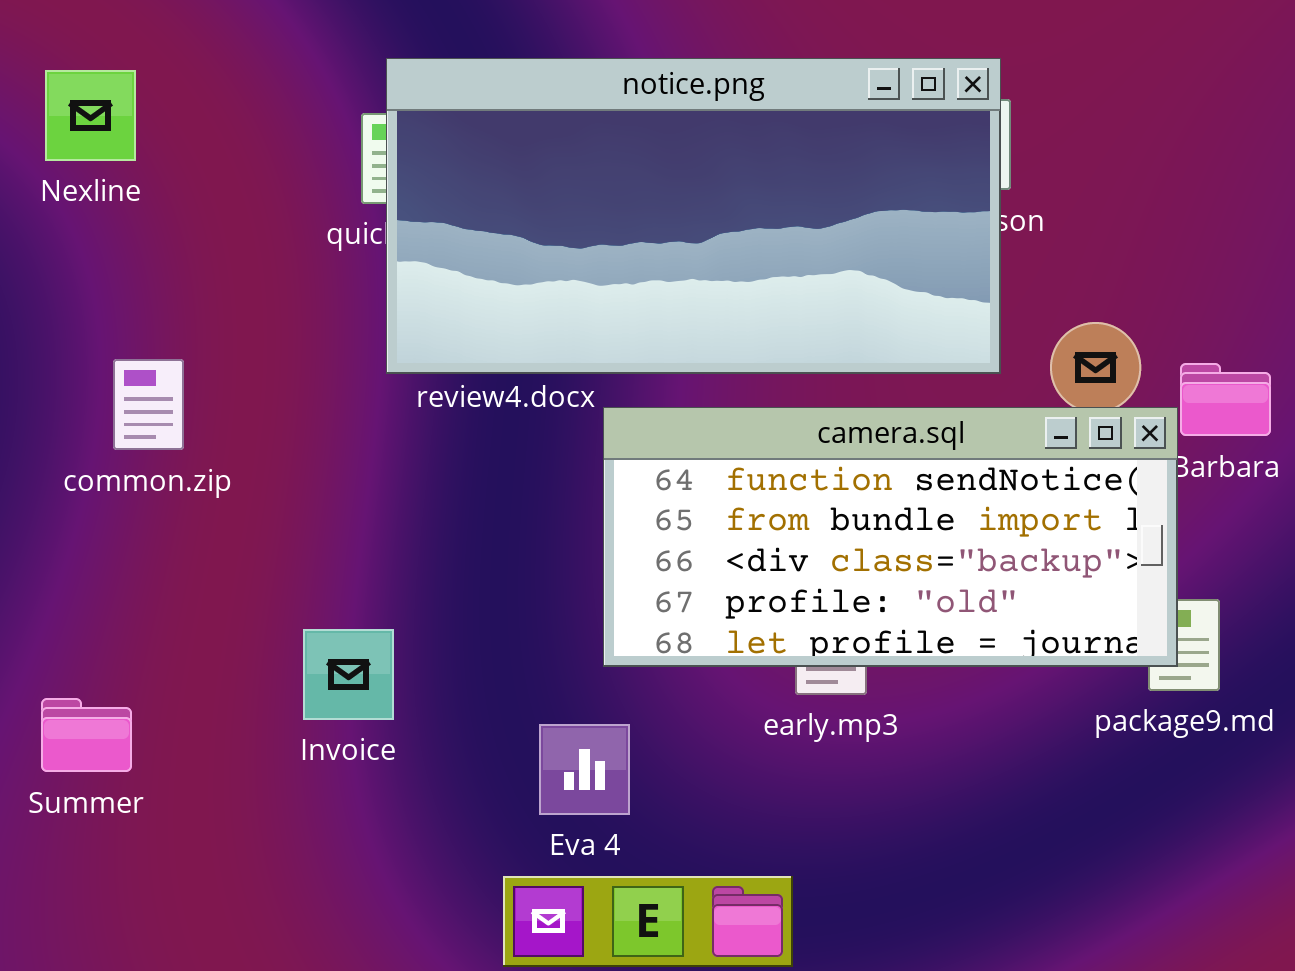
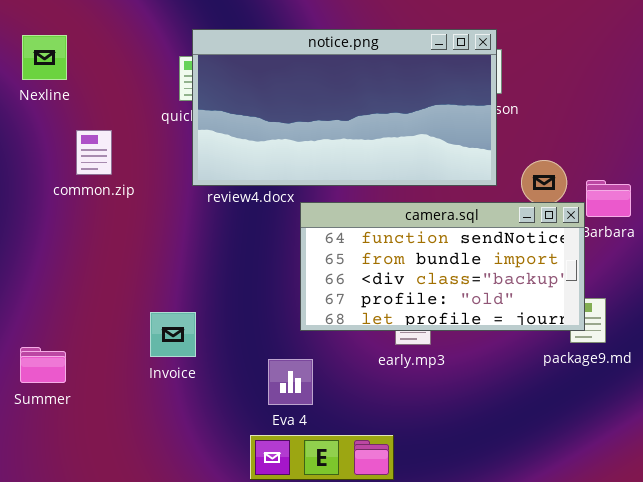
common.zip: [113,359,184,450] -> [76,130,112,175], moved

